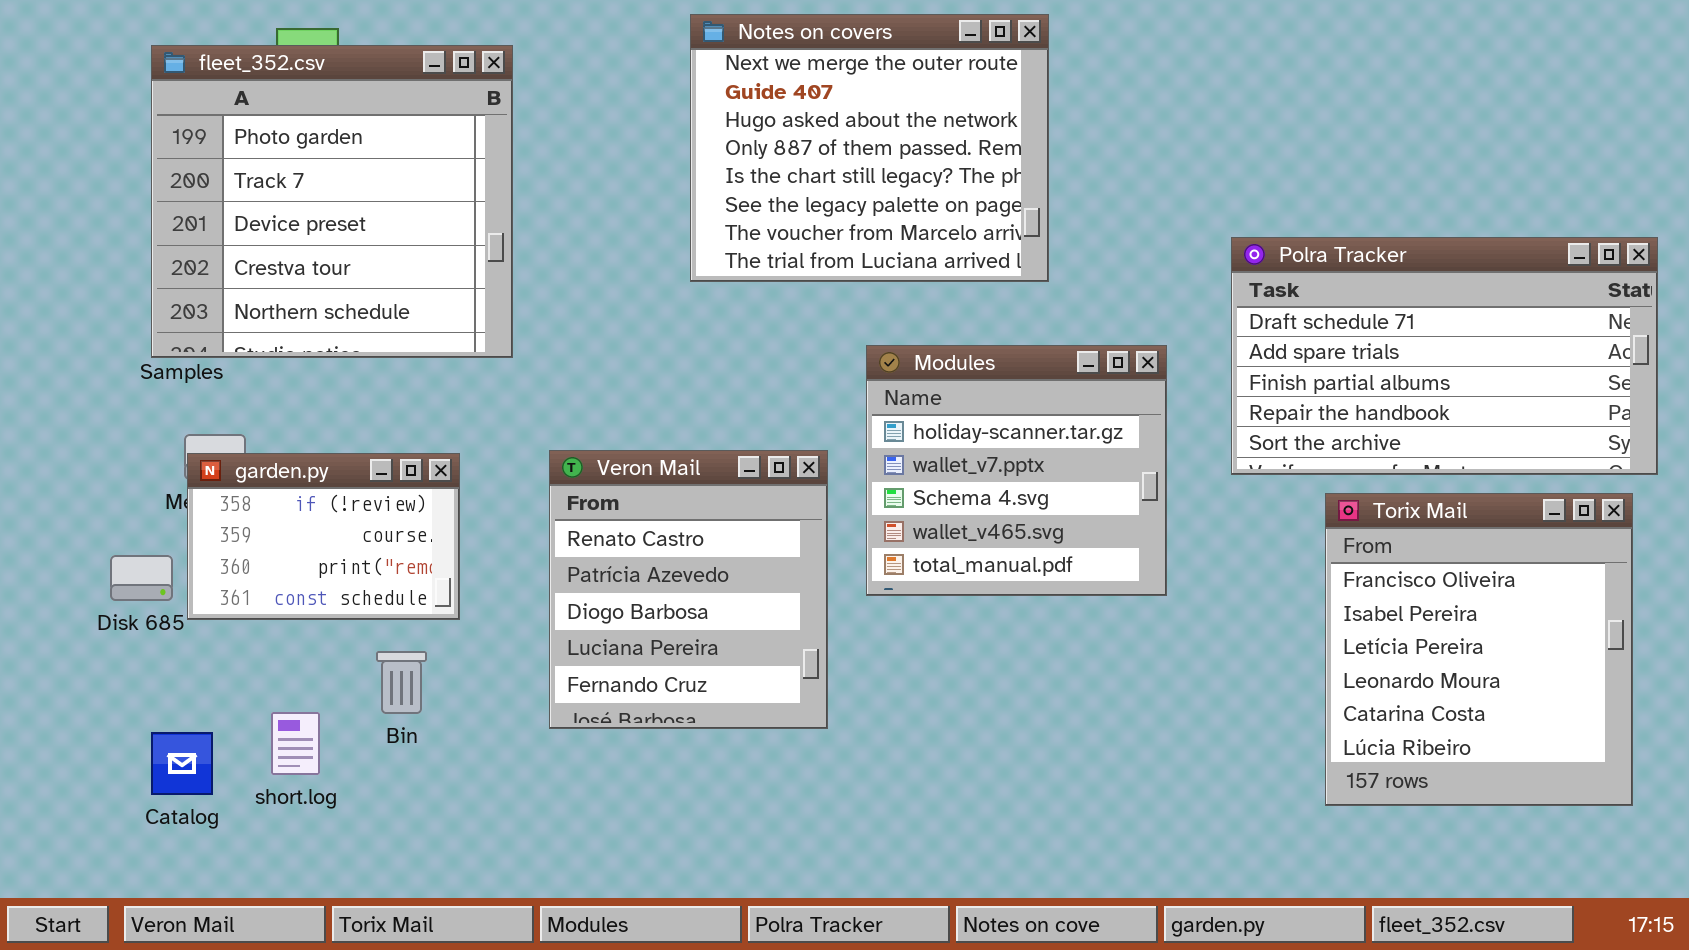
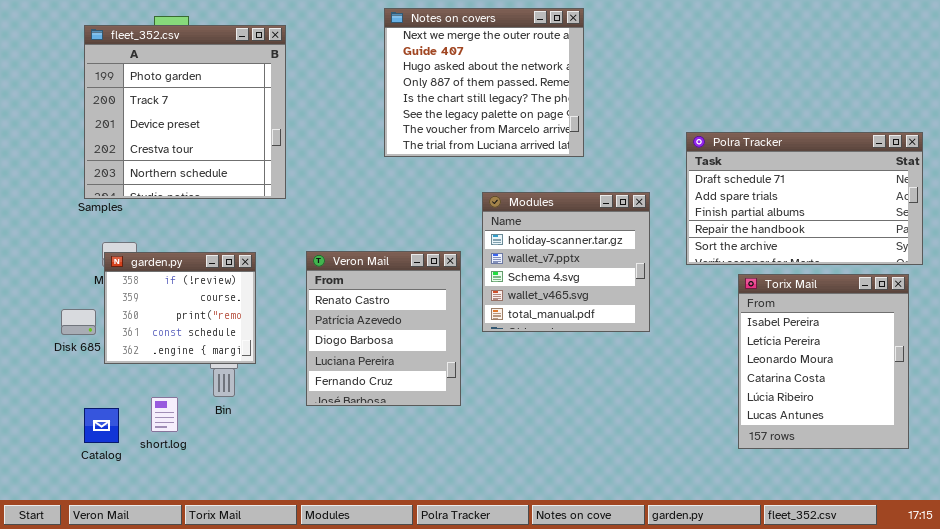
garden.py: [187,453,460,620] -> [104,252,256,364], resized
Torix Mail: [1325,493,1633,806] -> [738,274,909,449], scrolled down 1 row

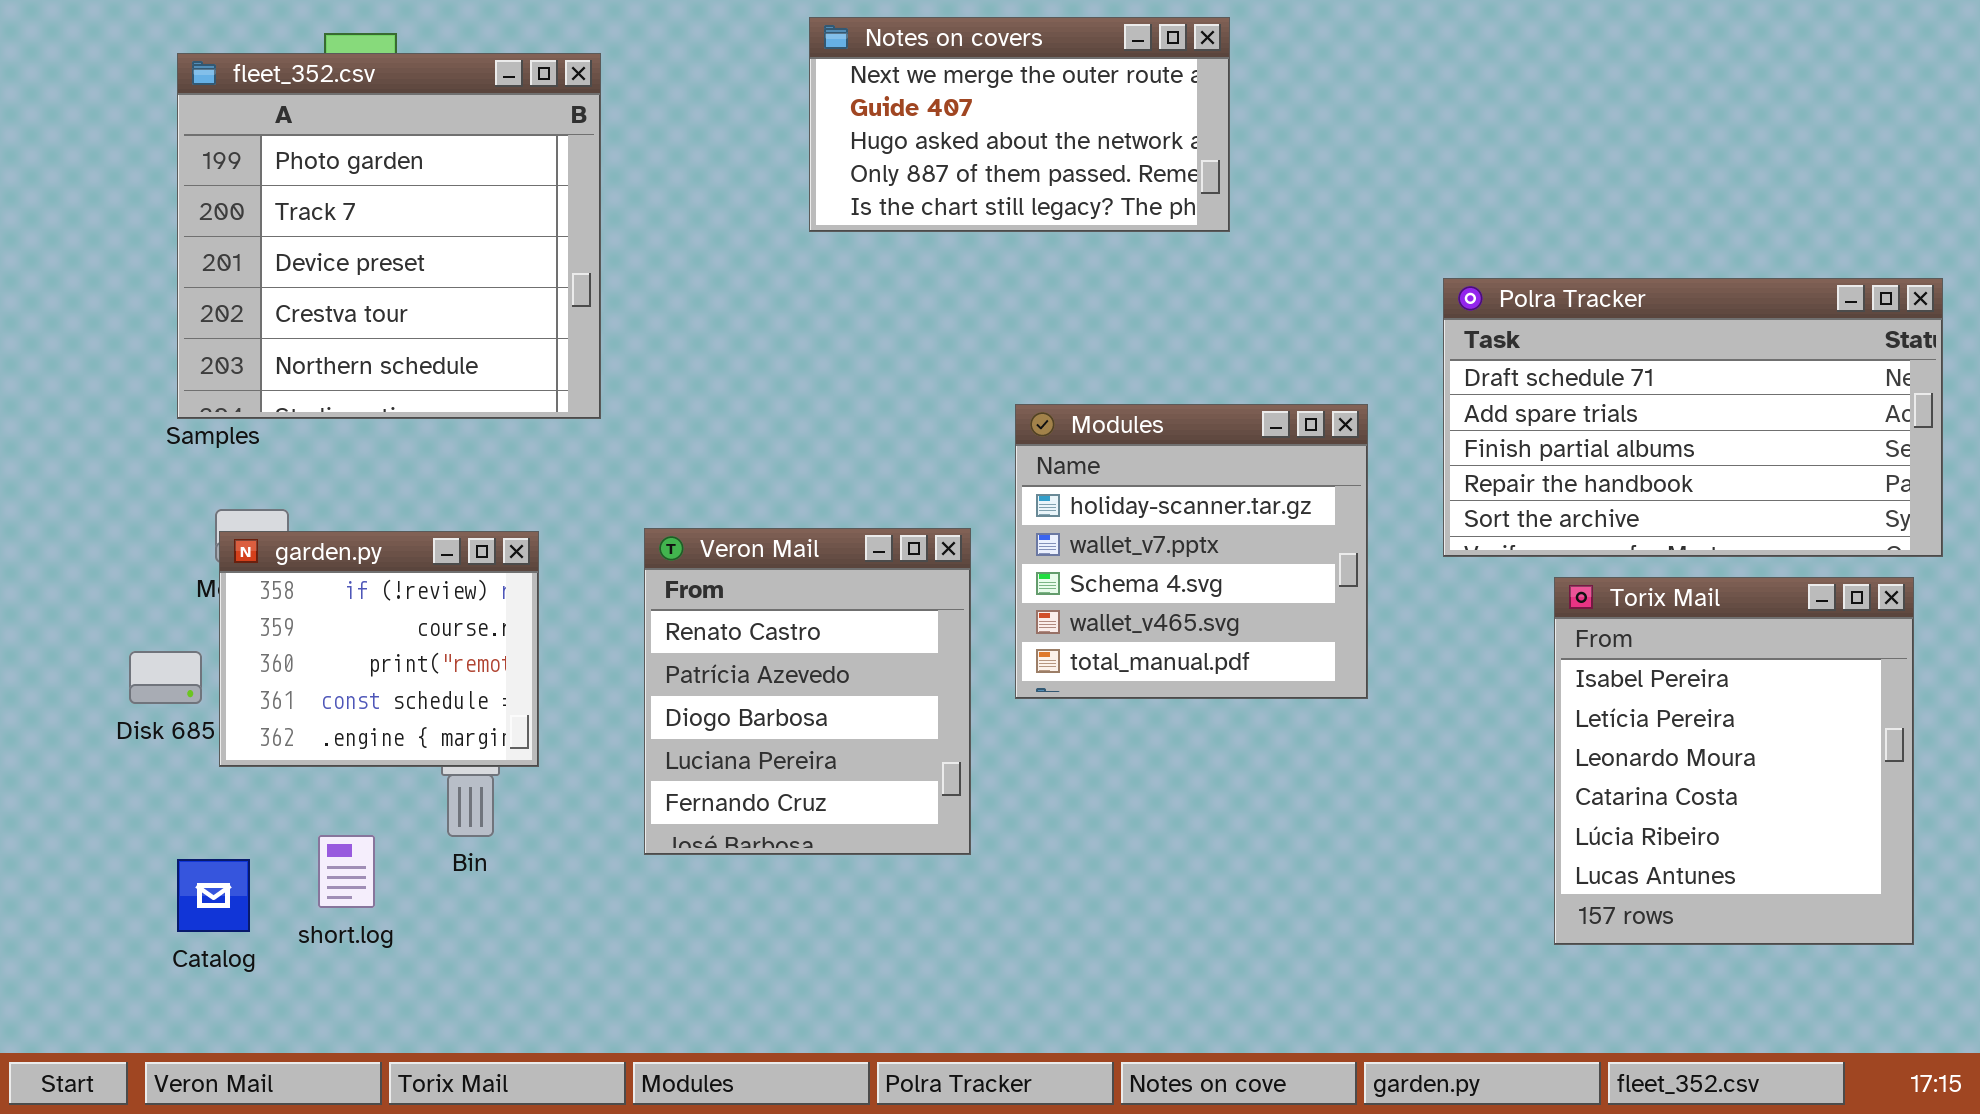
Notes on covers: [384,8,584,157] -> [809,17,1230,232], resized

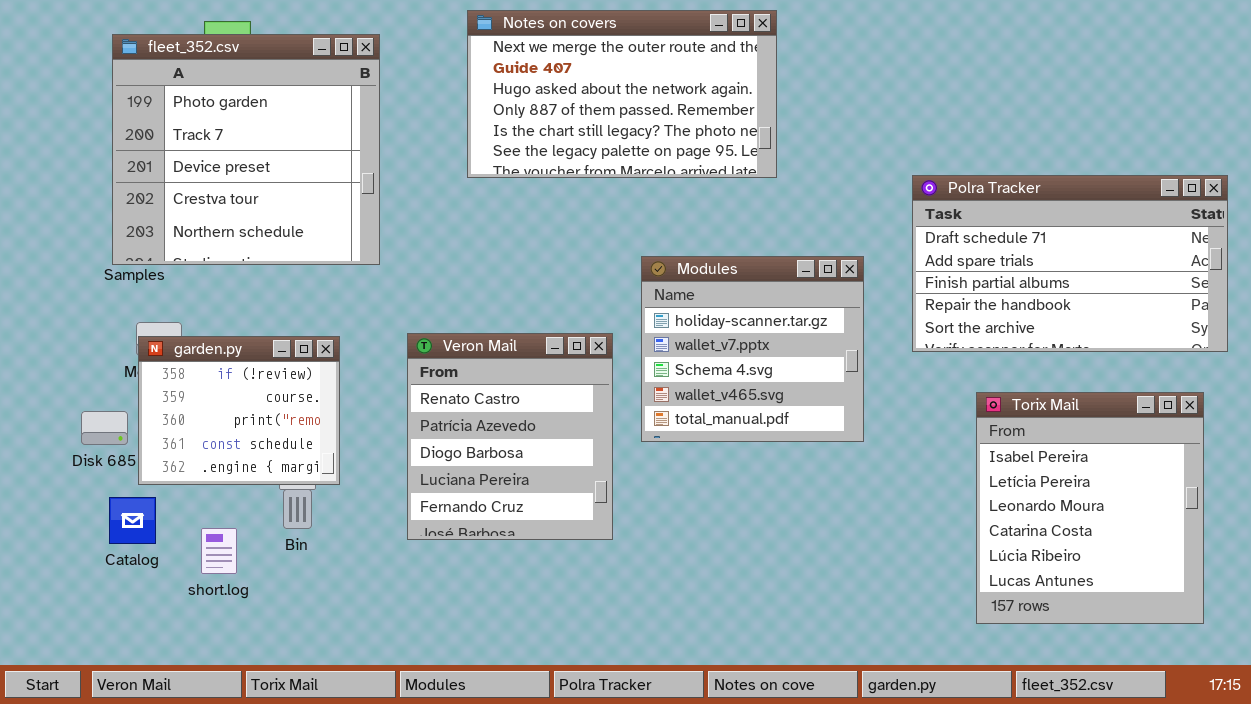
Notes on covers: [809,17,1230,232] -> [467,10,777,178], resized
Torix Mail: [1554,577,1914,945] -> [976,392,1204,624], moved
Catalog: [177,859,250,932] -> [109,497,156,544], moved

